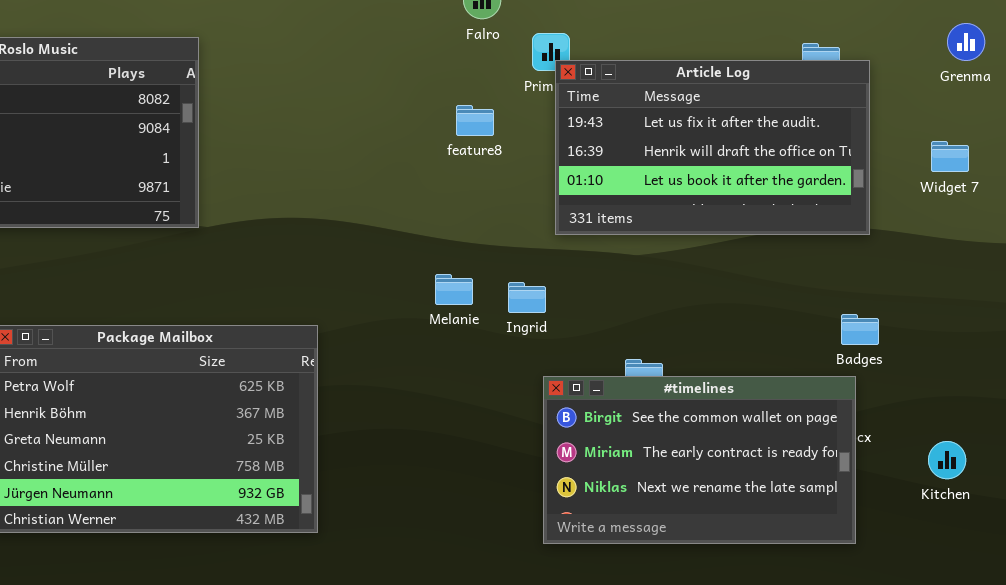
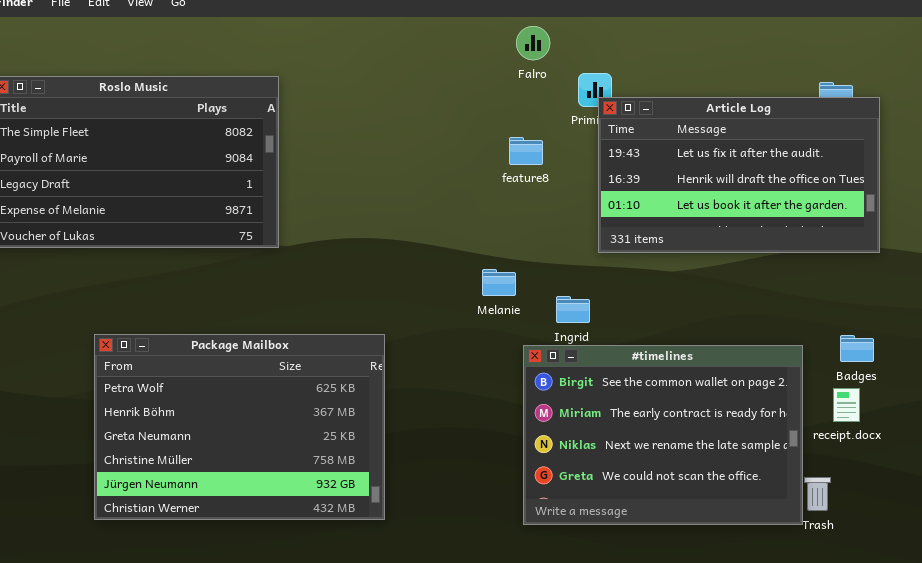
Melanie: [435,274,473,305] -> [482,269,516,296], moved
Badges: [841,314,879,345] -> [840,335,874,362], moved
#timelines: [543,376,856,544] -> [523,345,803,525], moved, resized

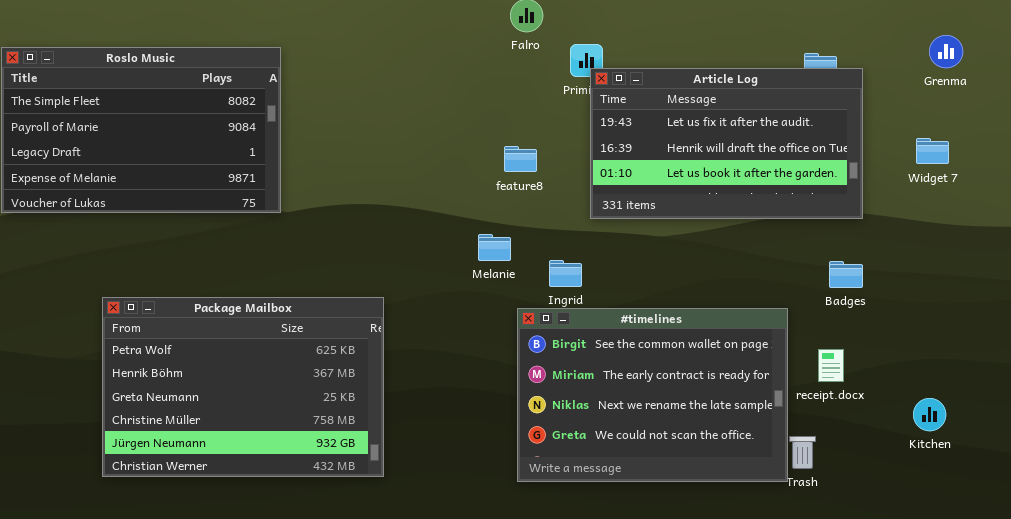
feature8: [509,137,543,165] -> [504,146,537,172], moved
Badges: [840,335,874,362] -> [829,261,863,288], moved

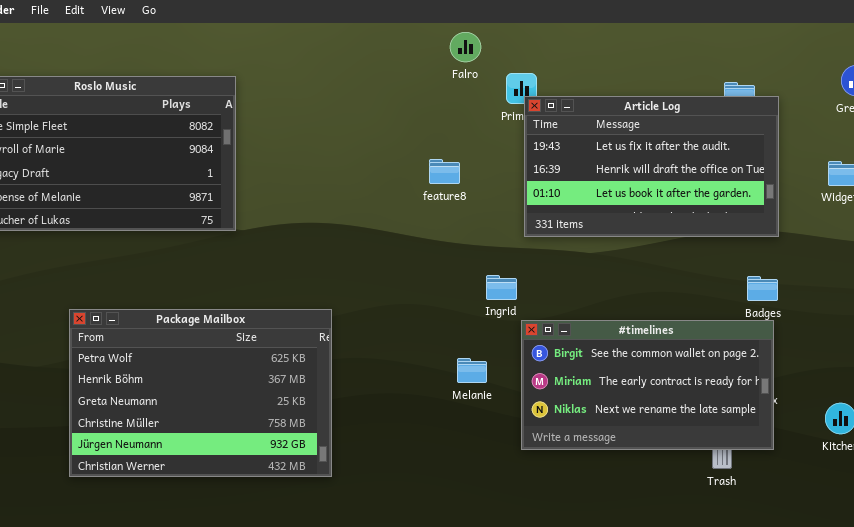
feature8: [504,146,537,172] -> [429,159,460,184], moved
Melanie: [478,234,511,261] -> [457,358,487,383], moved
#timelines: [517,308,788,482] -> [521,320,774,450], moved, resized

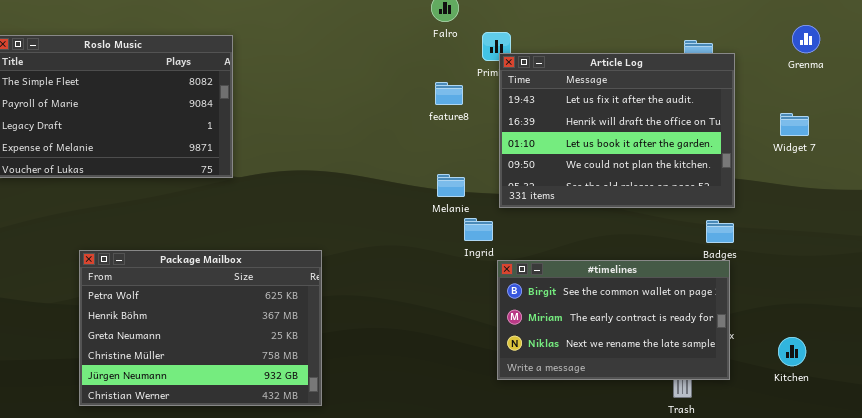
Article Log: [524,96,779,237] -> [499,53,735,208], resized
feature8: [429,159,460,184] -> [435,82,463,105], moved
Melanie: [457,358,487,383] -> [437,174,465,197], moved

